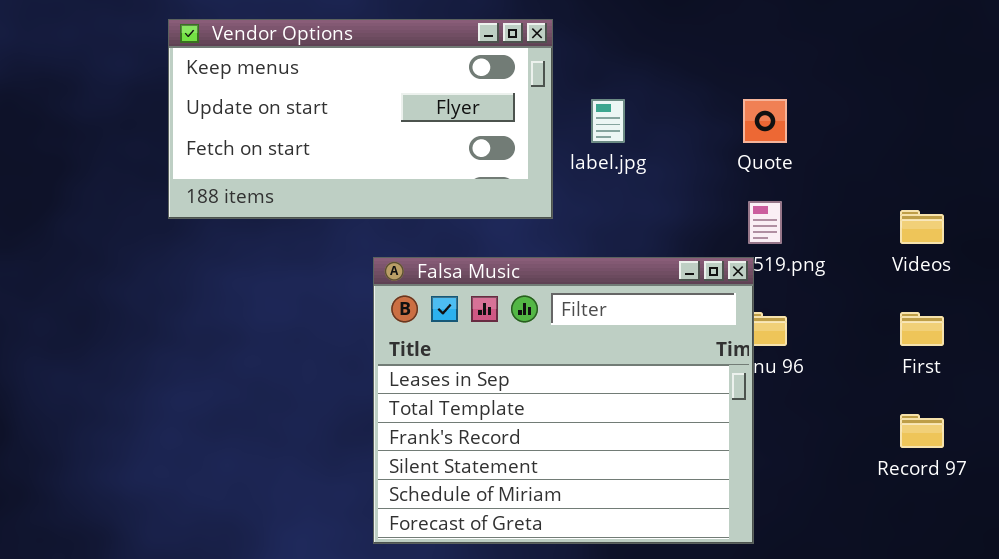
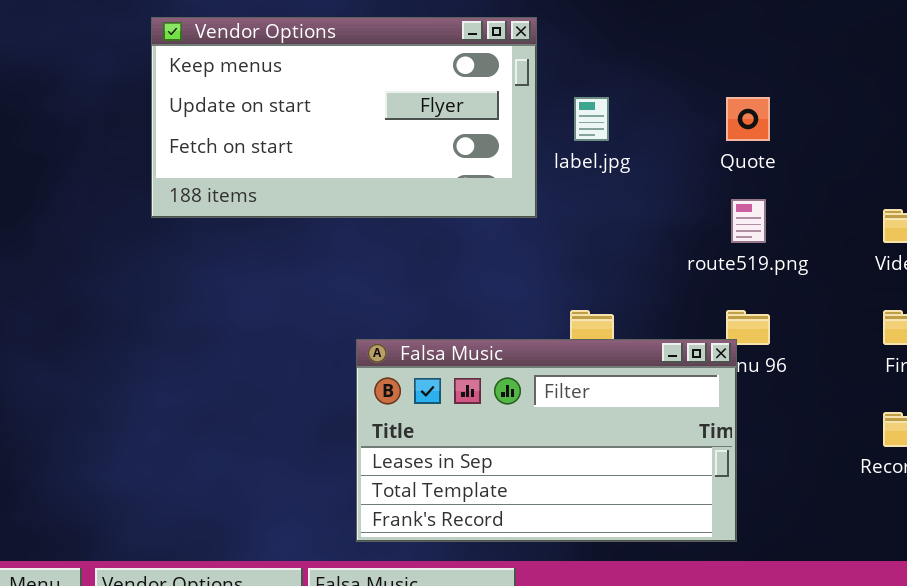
Falsa Music: [373,257,754,544] -> [356,339,737,542], resized

